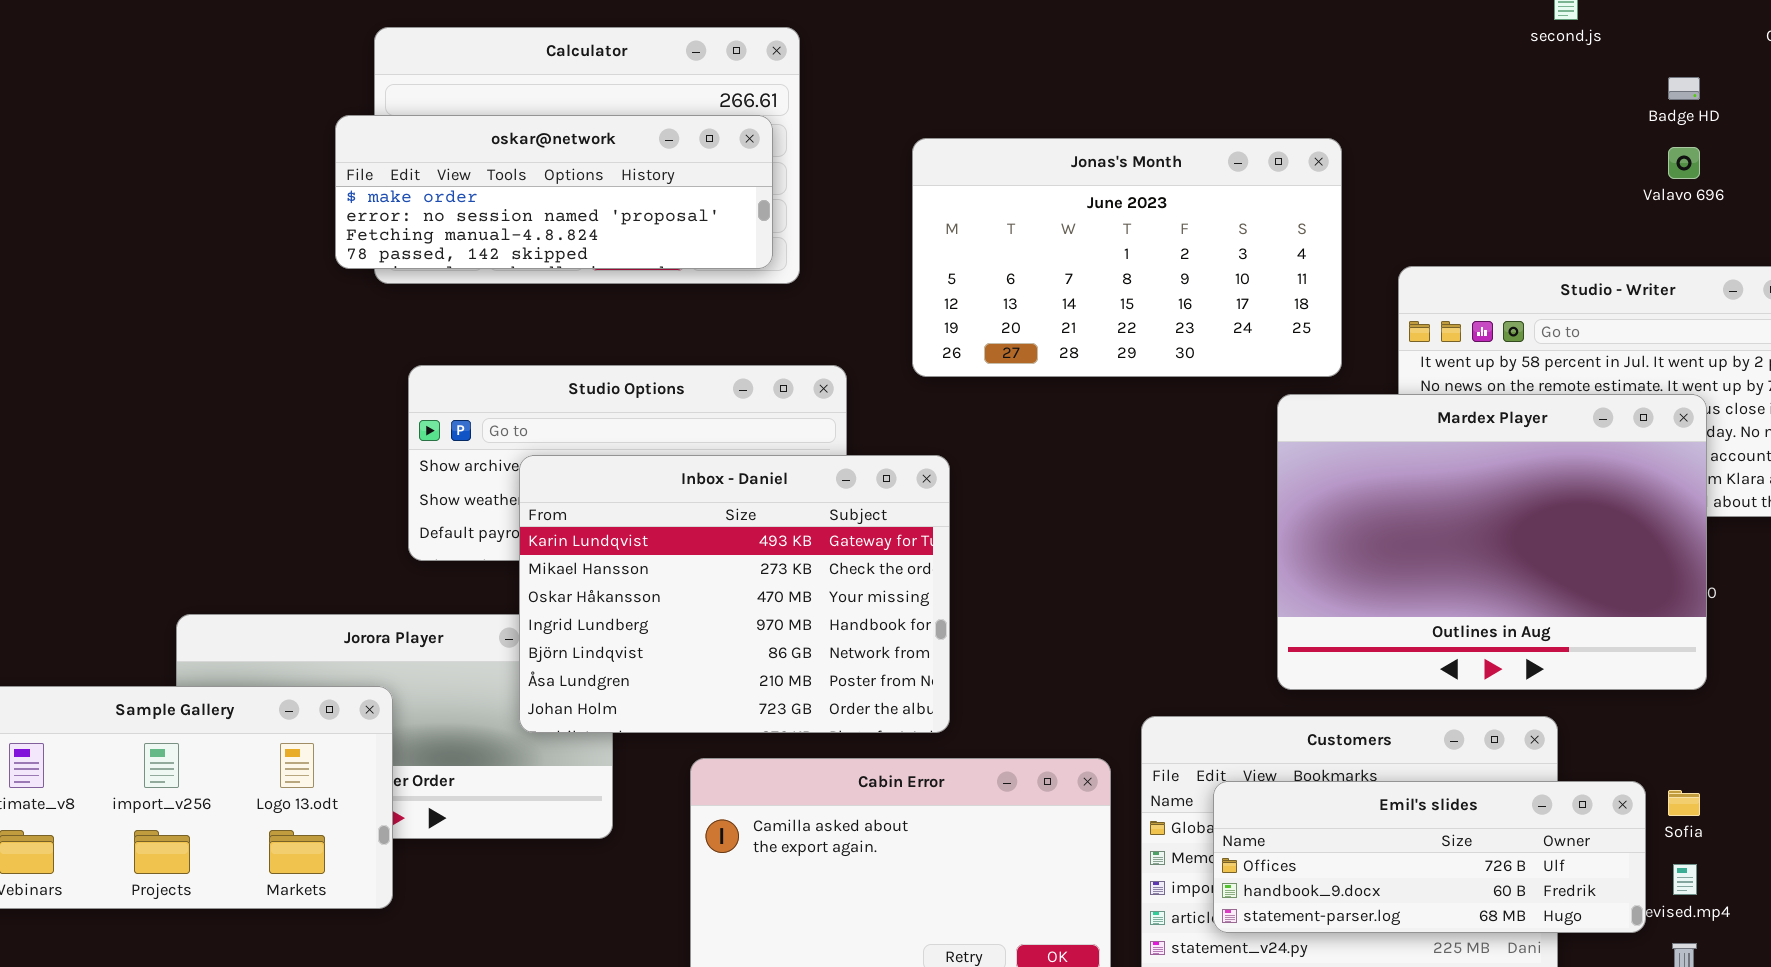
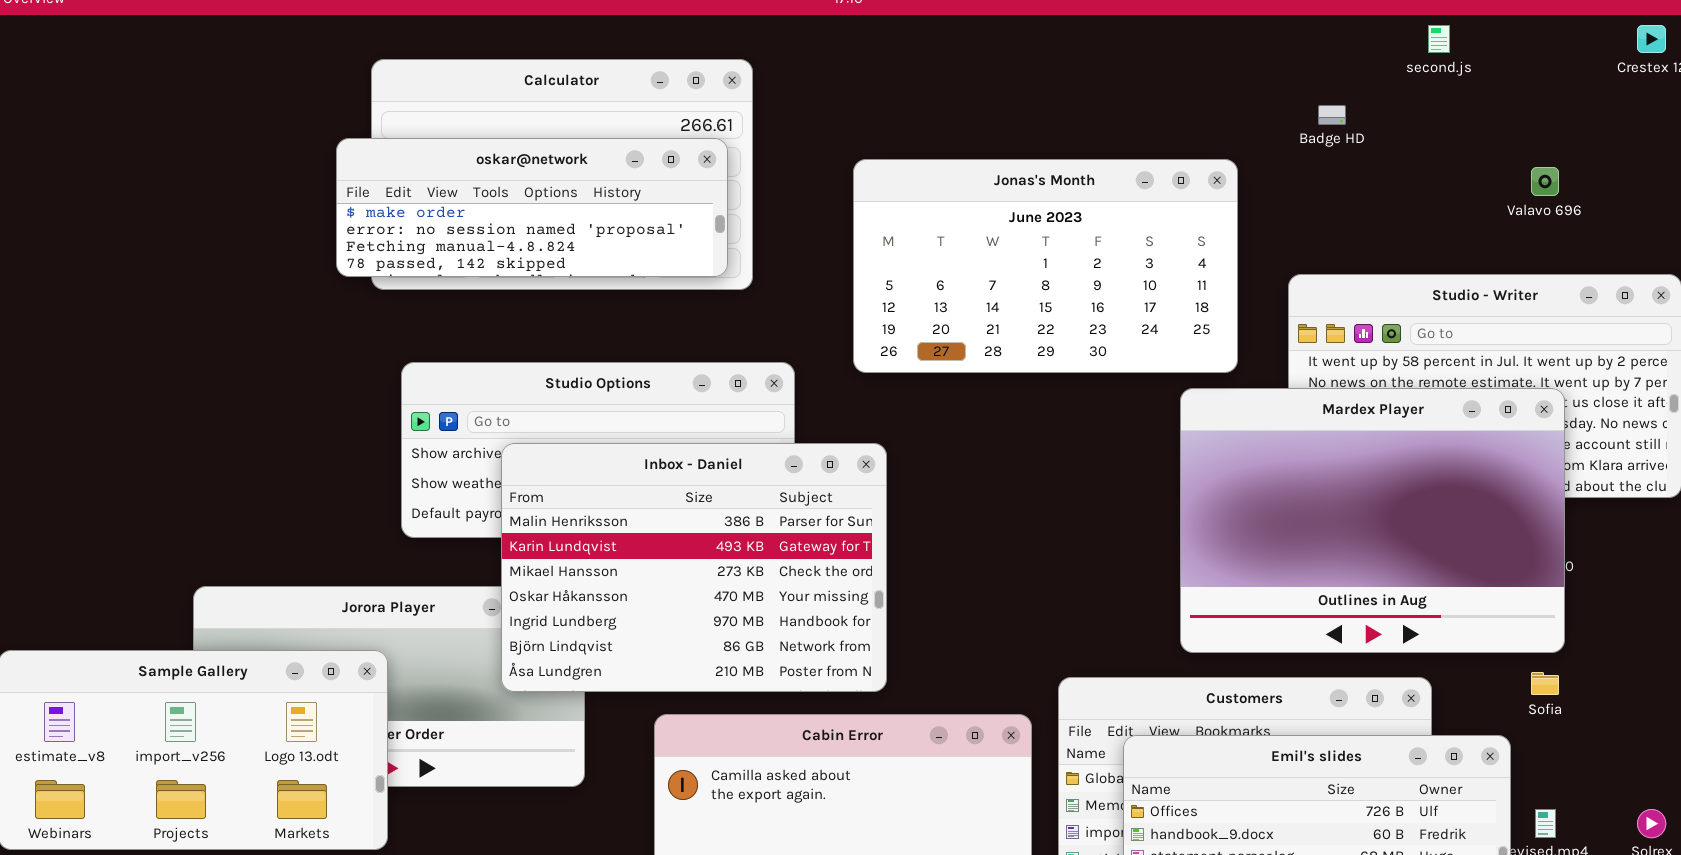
Badge HD: [1668,77,1700,100] -> [1318,105,1346,125], moved
Inbox - Daniel: [519,455,950,733] -> [501,443,887,692], scrolled up 1 row
Sofia: [1668,790,1700,816] -> [1531,672,1559,695], moved

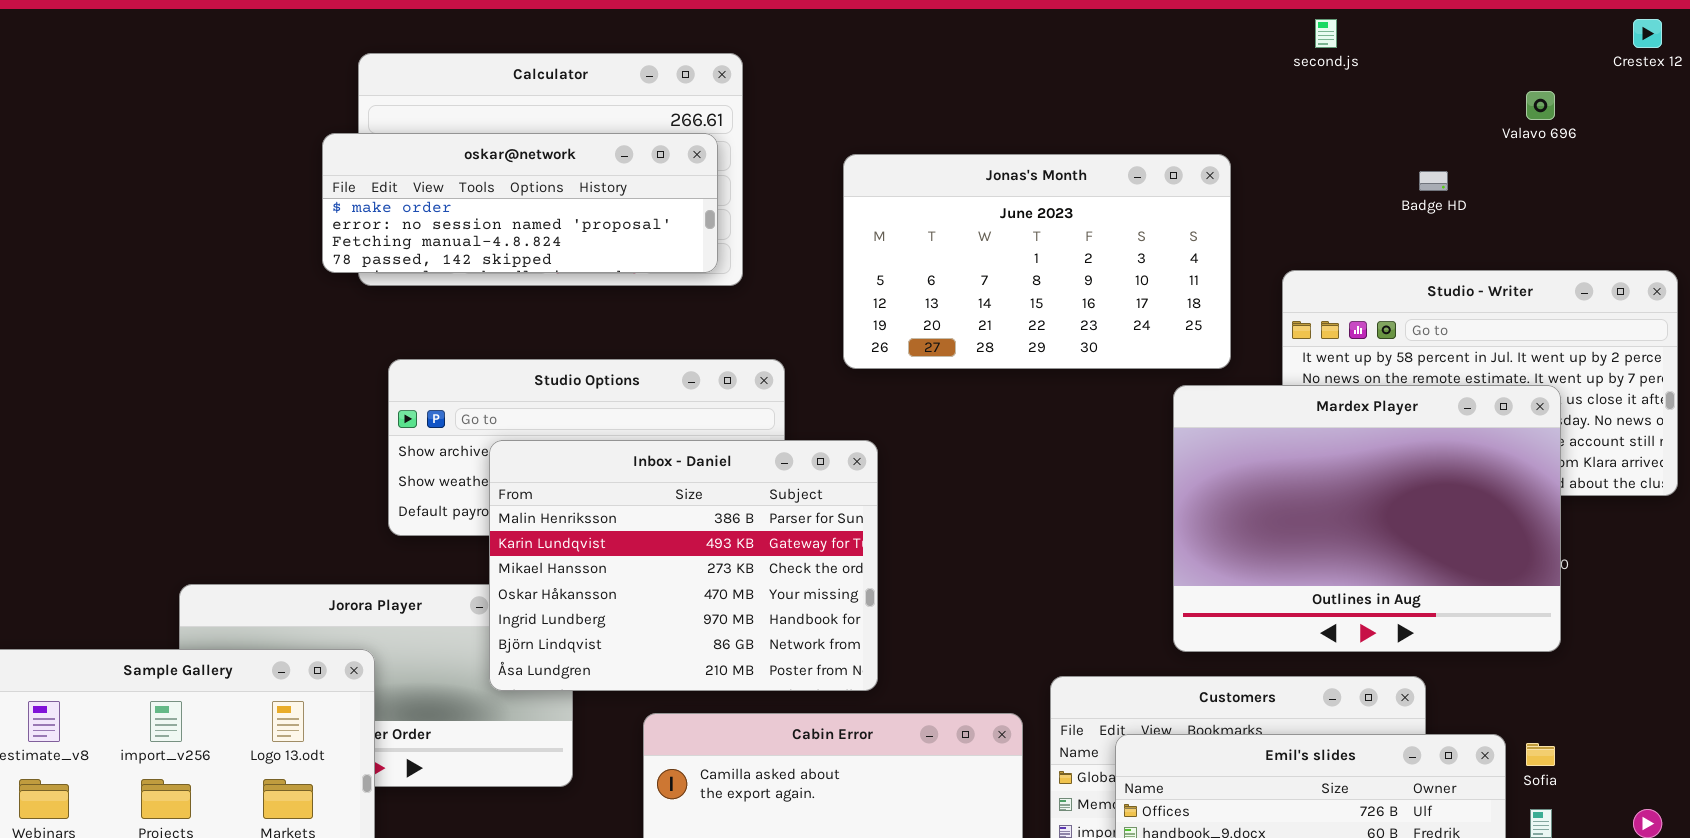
second.js: [1428,25,1450,53] -> [1315,19,1337,48], moved
Badge HD: [1318,105,1346,125] -> [1419,171,1448,191], moved
Valavo 696: [1531,167,1559,196] -> [1526,91,1555,120], moved
Sofia: [1531,672,1559,695] -> [1526,743,1555,766], moved

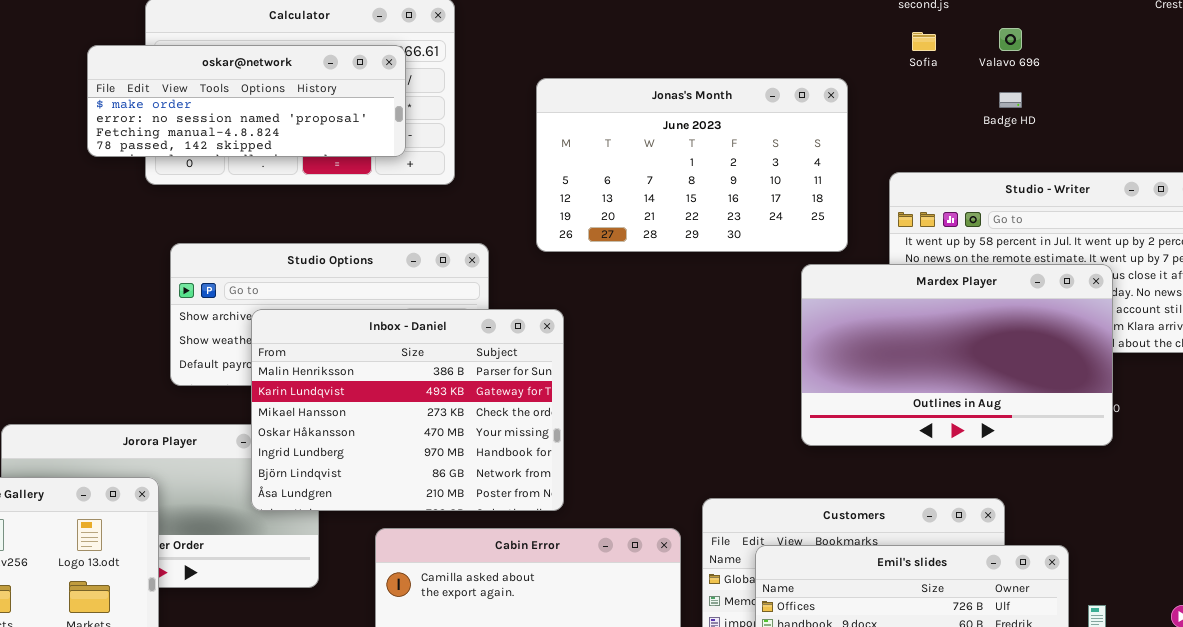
Valavo 696: [1526,91,1555,120] -> [999,28,1022,51], moved
oskar@network: [322,133,718,273] -> [87,45,406,157], moved
Mardex Player: [1173,385,1561,652] -> [801,264,1113,446], resized
Sofia: [1526,743,1555,766] -> [912,32,936,51], moved

